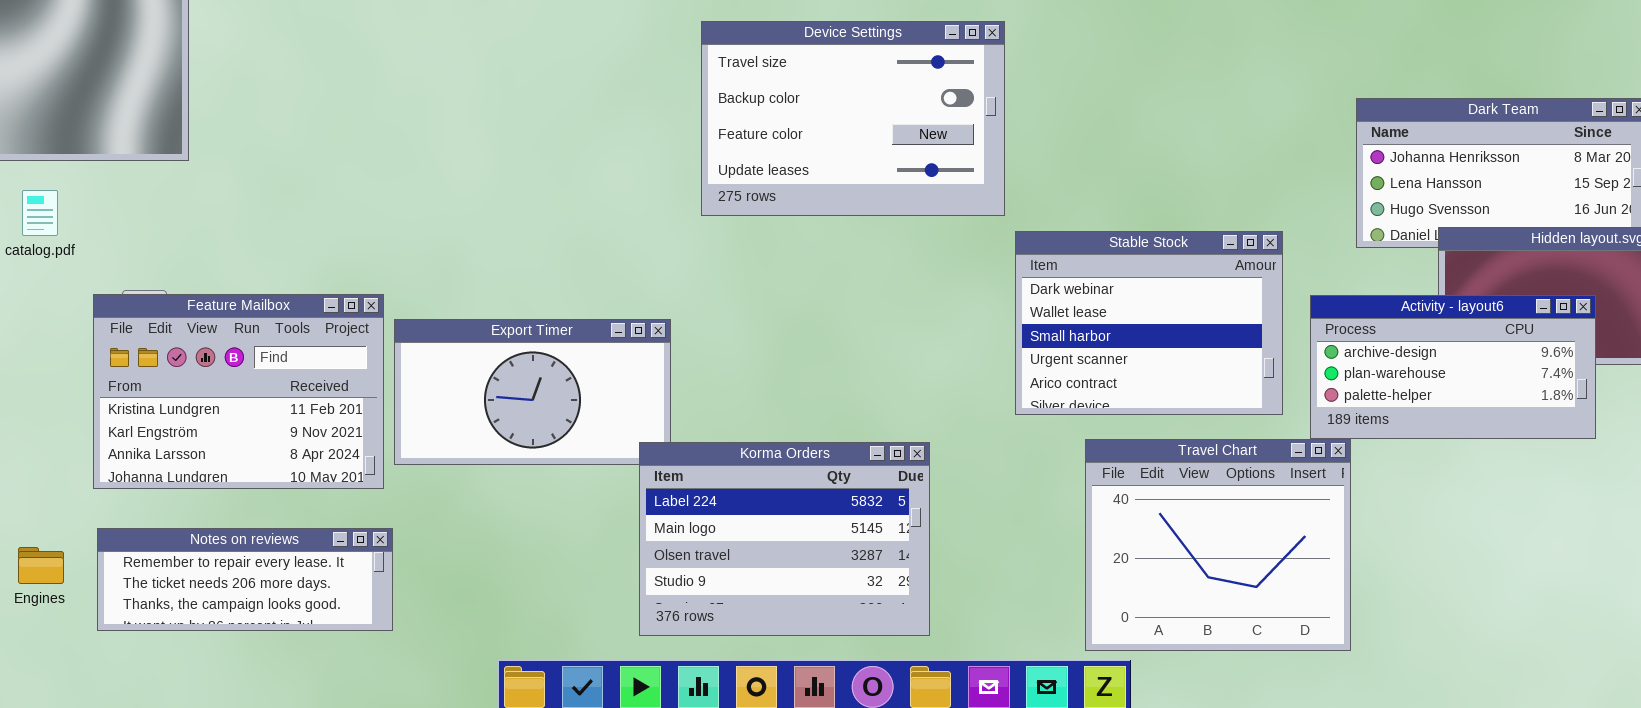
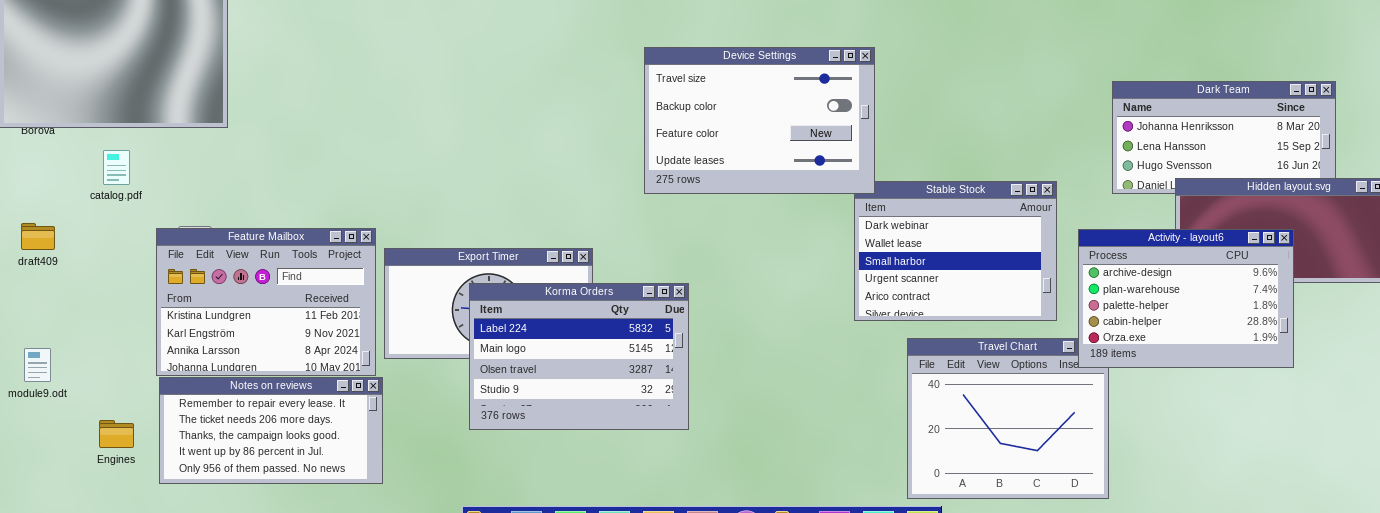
Device Settings: [701,21,1005,216] -> [644,47,875,194], moved
Activity - layout6: [1310,295,1596,439] -> [1078,229,1294,368], resized
Korma Orders: [639,442,930,636] -> [469,283,689,430], moved
Notes on reviews: [97,528,393,631] -> [159,377,383,484], resized

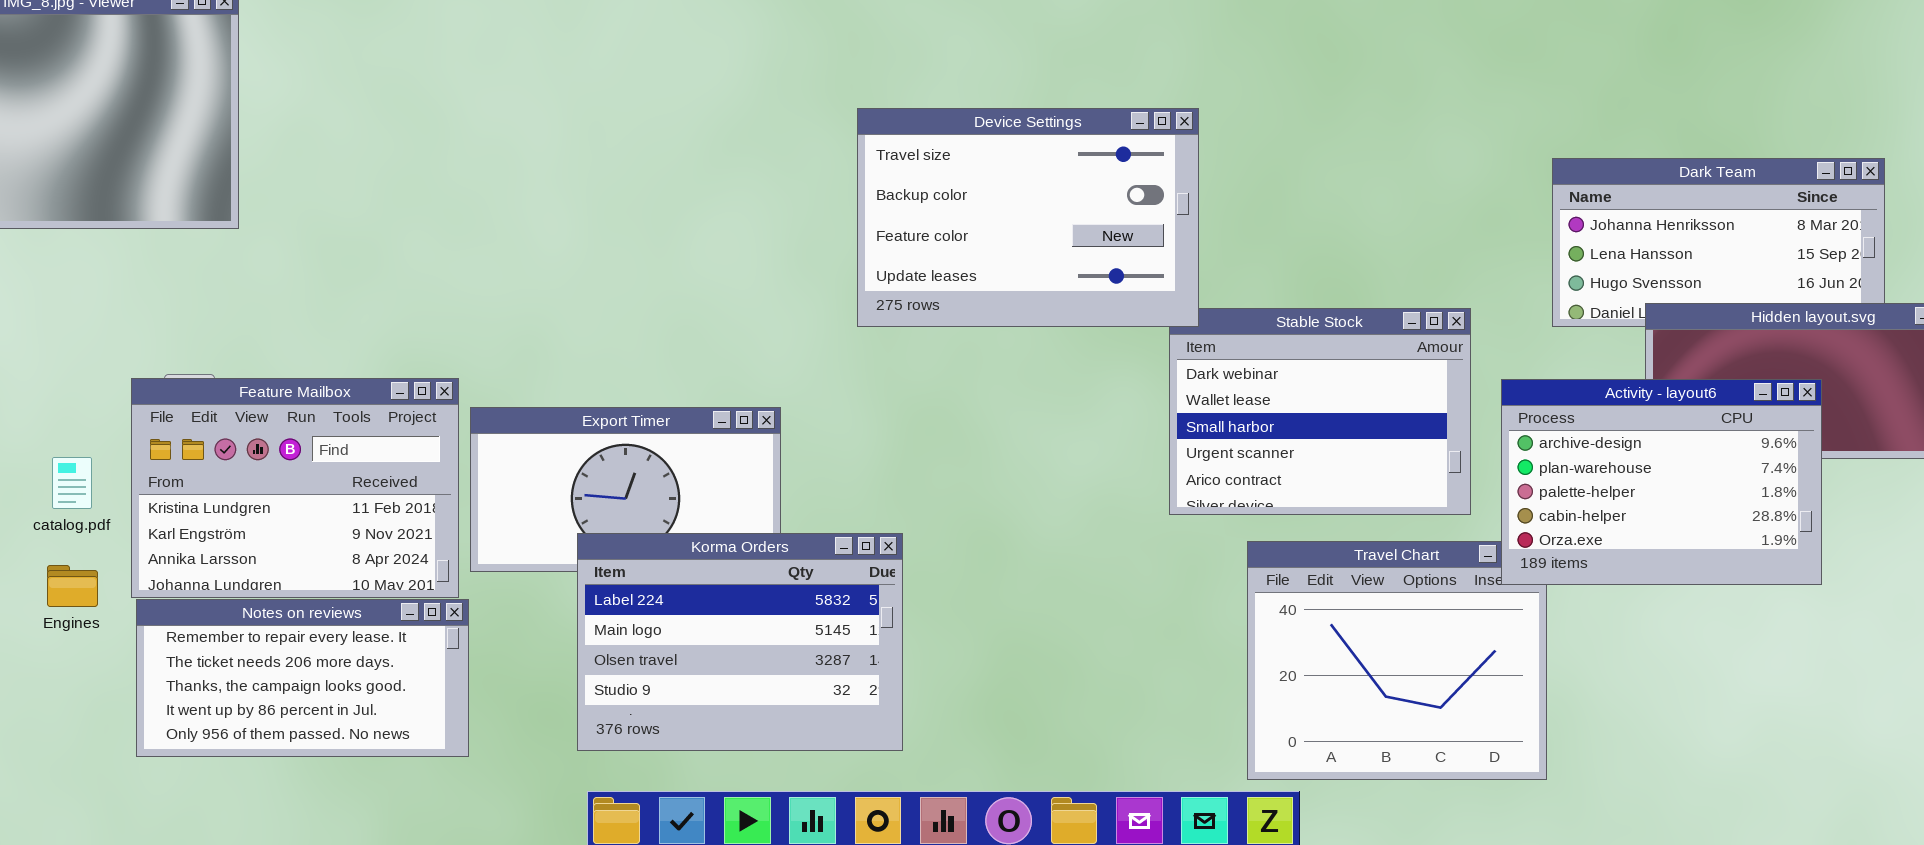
catalog.pdf: [103,150,130,185] -> [52,457,92,509], moved
Korma Orders: [469,283,689,430] -> [577,533,903,751], moved
Engines: [99,420,134,448] -> [47,565,98,607], moved

